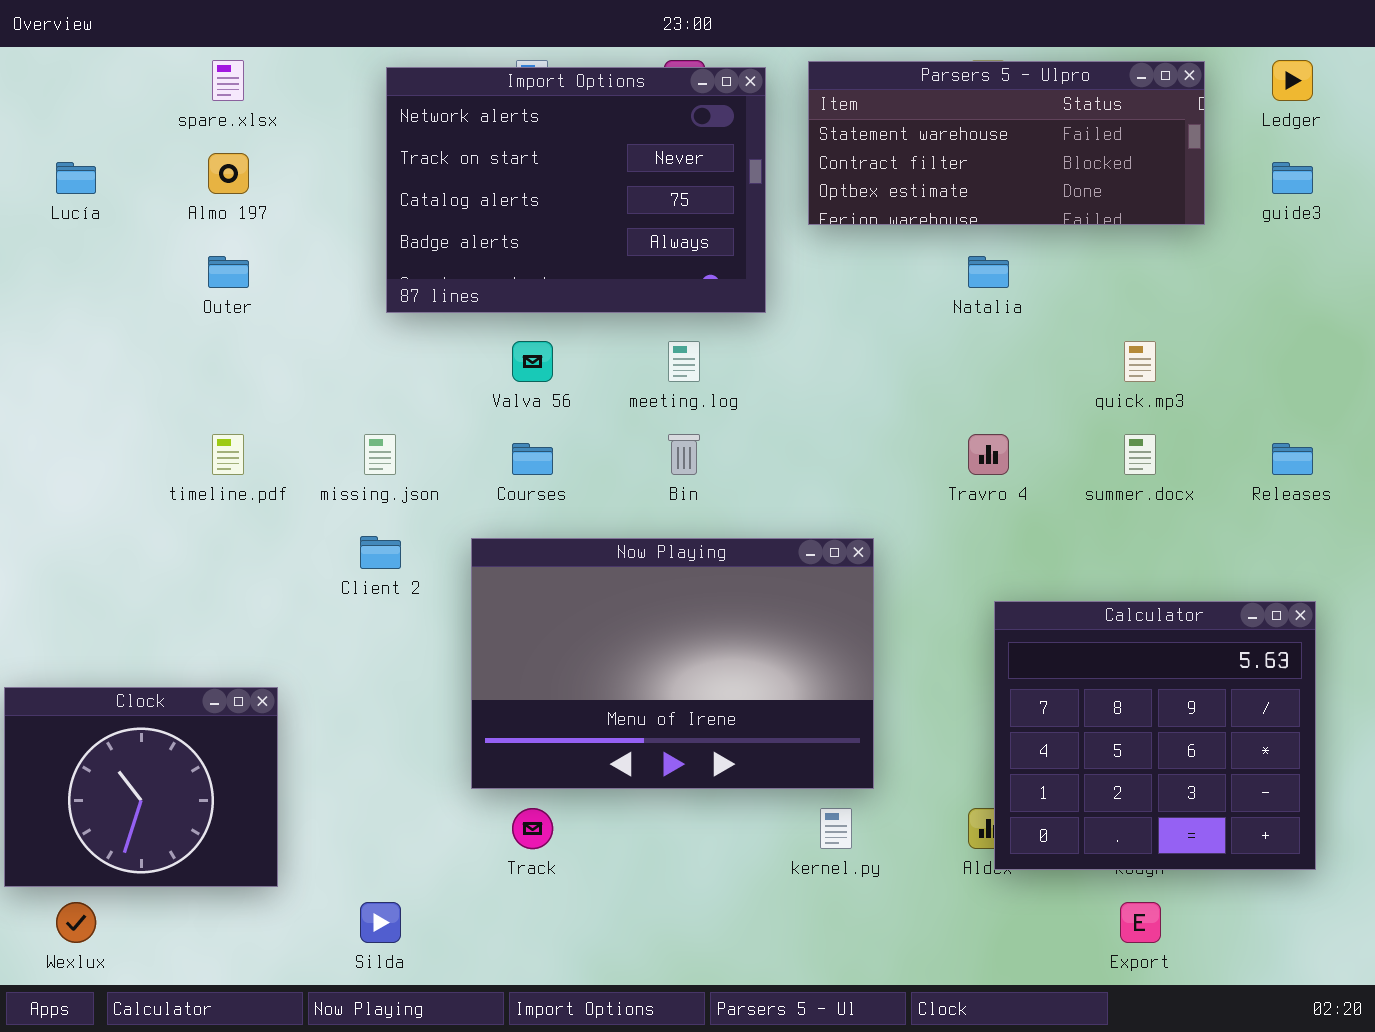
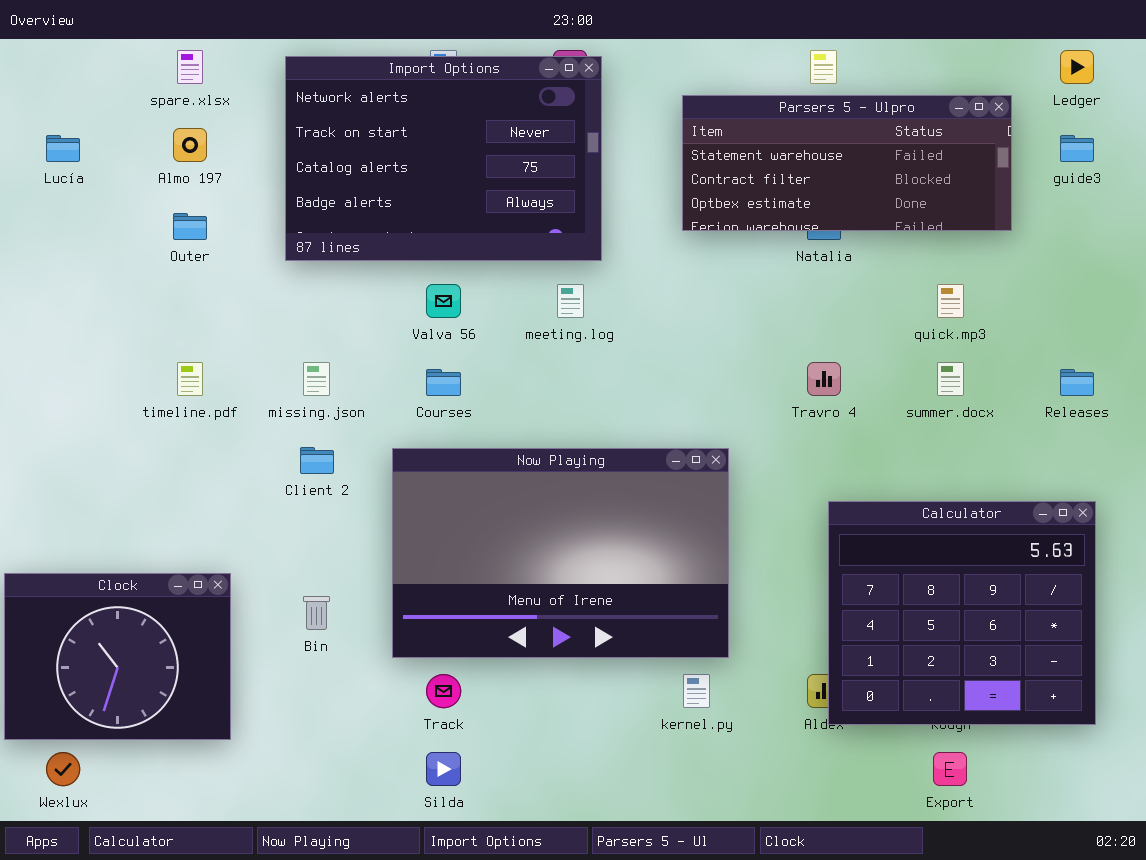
Parsers 5 - Ulpro: [808,61,1205,225] -> [682,95,1012,231], moved
Import Options: [386,67,766,313] -> [285,56,602,261], moved
Bin: [668,434,700,475] -> [303,596,330,630], moved
Silda: [360,902,401,943] -> [426,752,461,786], moved

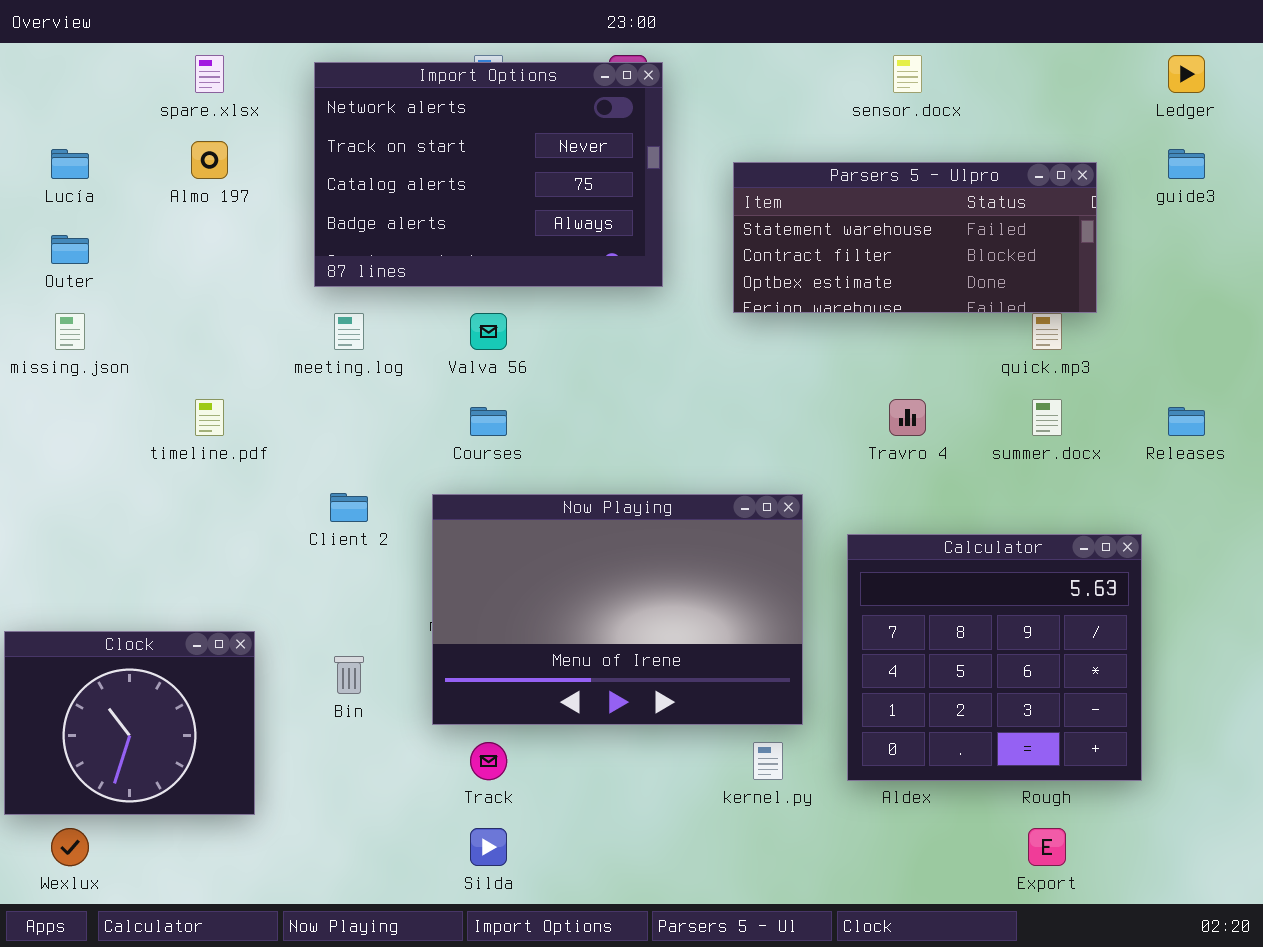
Parsers 5 - Ulpro: [682,95,1012,231] -> [733,162,1097,313], moved
Outer: [173,213,207,240] -> [51,235,89,264], moved
meeting.log: [557,284,584,318] -> [334,313,364,350], moved
missing.json: [303,362,330,396] -> [55,313,85,350], moved
Calculator: [828,501,1096,725] -> [847,534,1142,781], moved

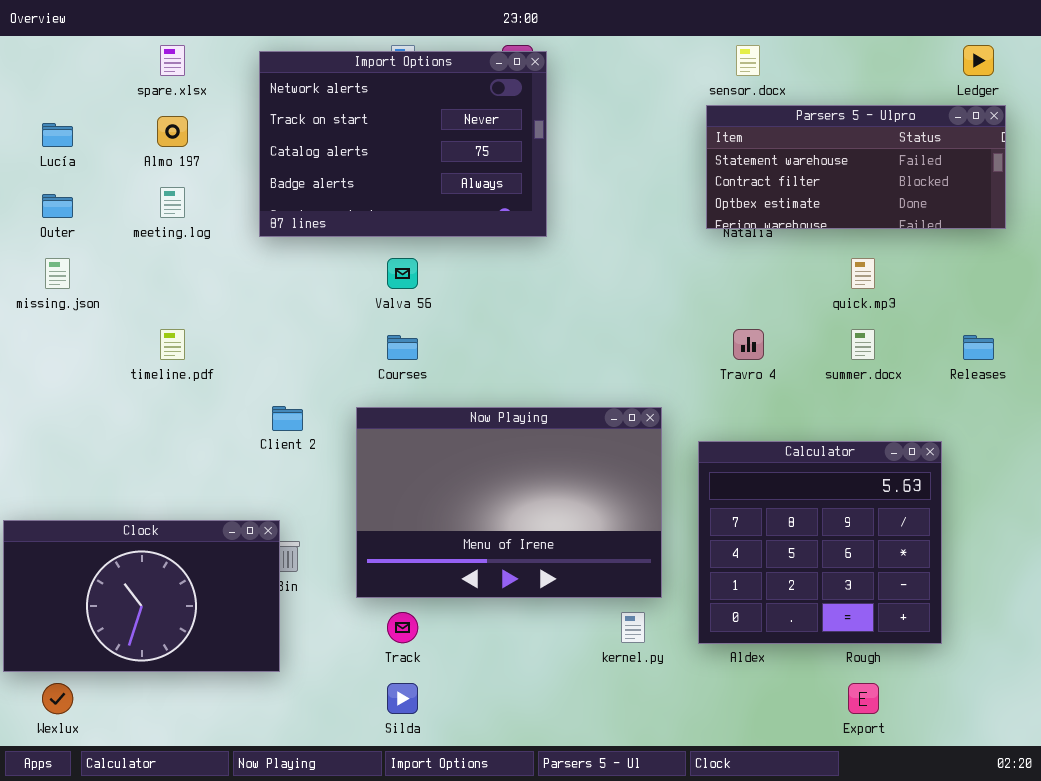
Parsers 5 - Ulpro: [733,162,1097,313] -> [706,105,1006,229], moved
meeting.log: [334,313,364,350] -> [160,187,185,218], moved
Clock: [4,631,255,815] -> [3,520,280,672], resized

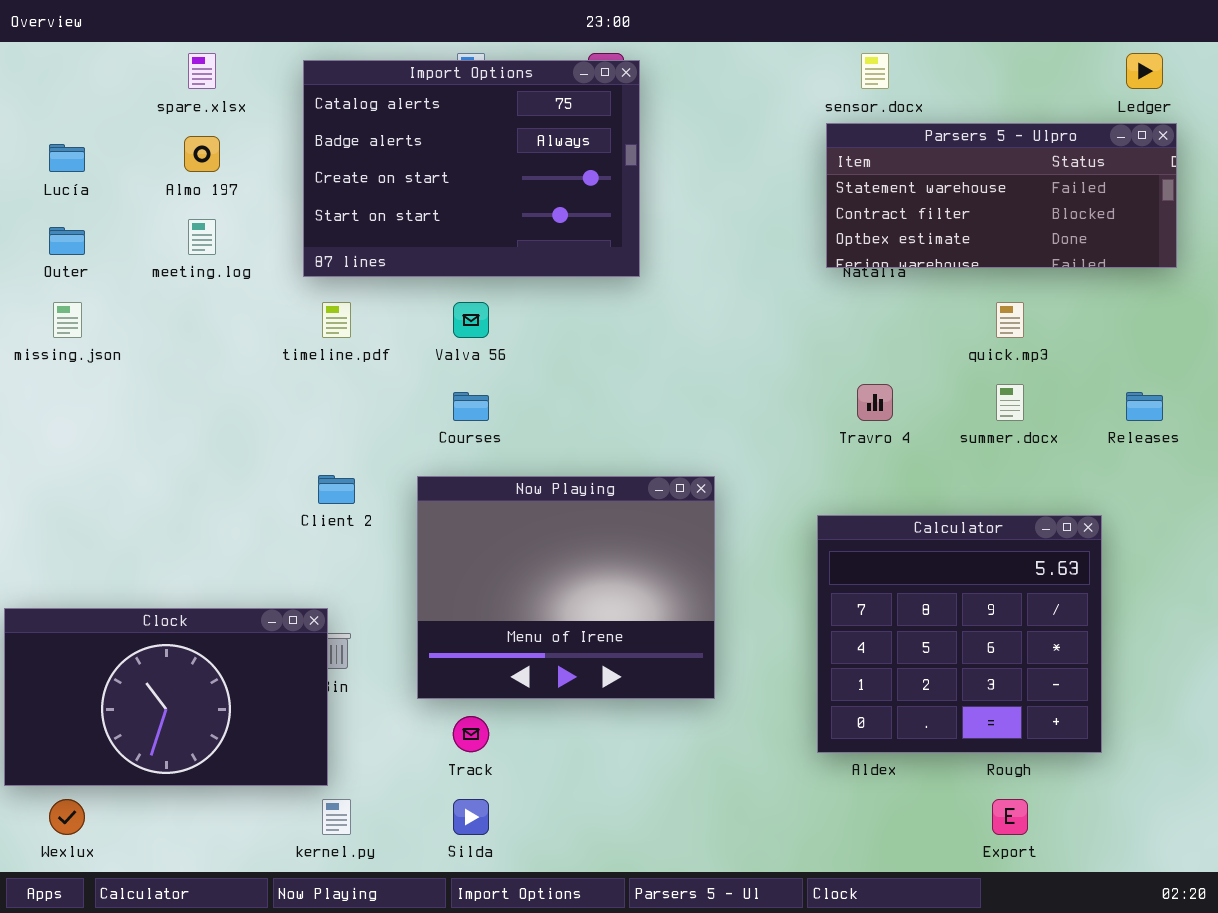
Import Options: [259,51,547,237] -> [303,60,640,277], scrolled down 2 rows
timeline.pdf: [160,329,185,360] -> [322,302,351,338], moved
Now Playing: [356,407,662,598] -> [417,476,715,699], resized
kernel.py: [621,612,645,643] -> [322,799,351,835], moved

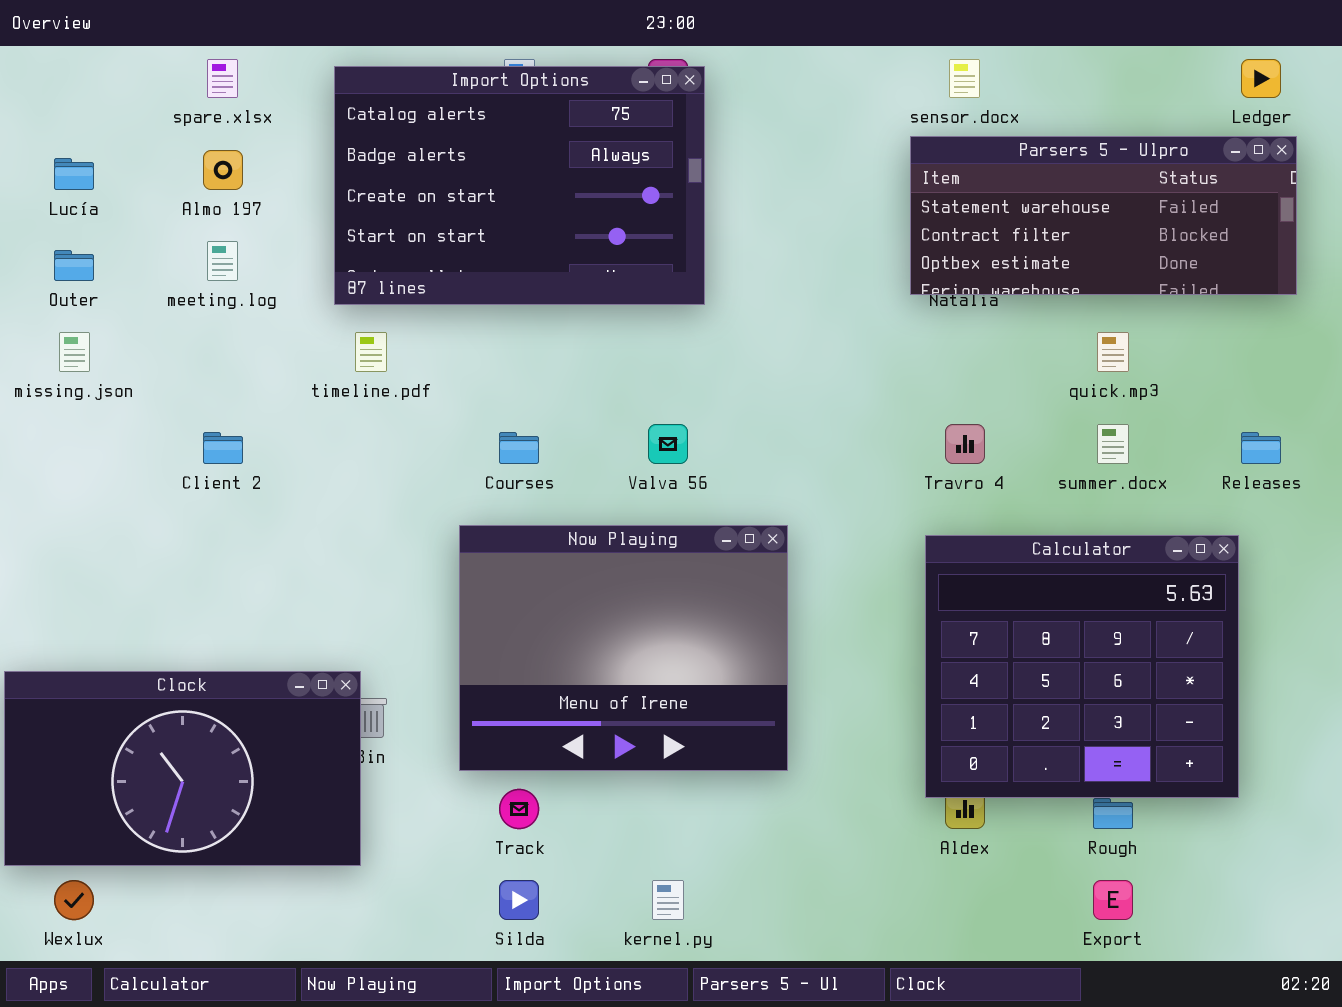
Valva 56: [453,302,489,338] -> [648,424,688,464], moved
Client 2: [318,475,355,504] -> [203,432,243,464], moved
Calculator: [817,515,1102,753] -> [925,535,1239,798], moved
kernel.py: [322,799,351,835] -> [652,880,684,920], moved

